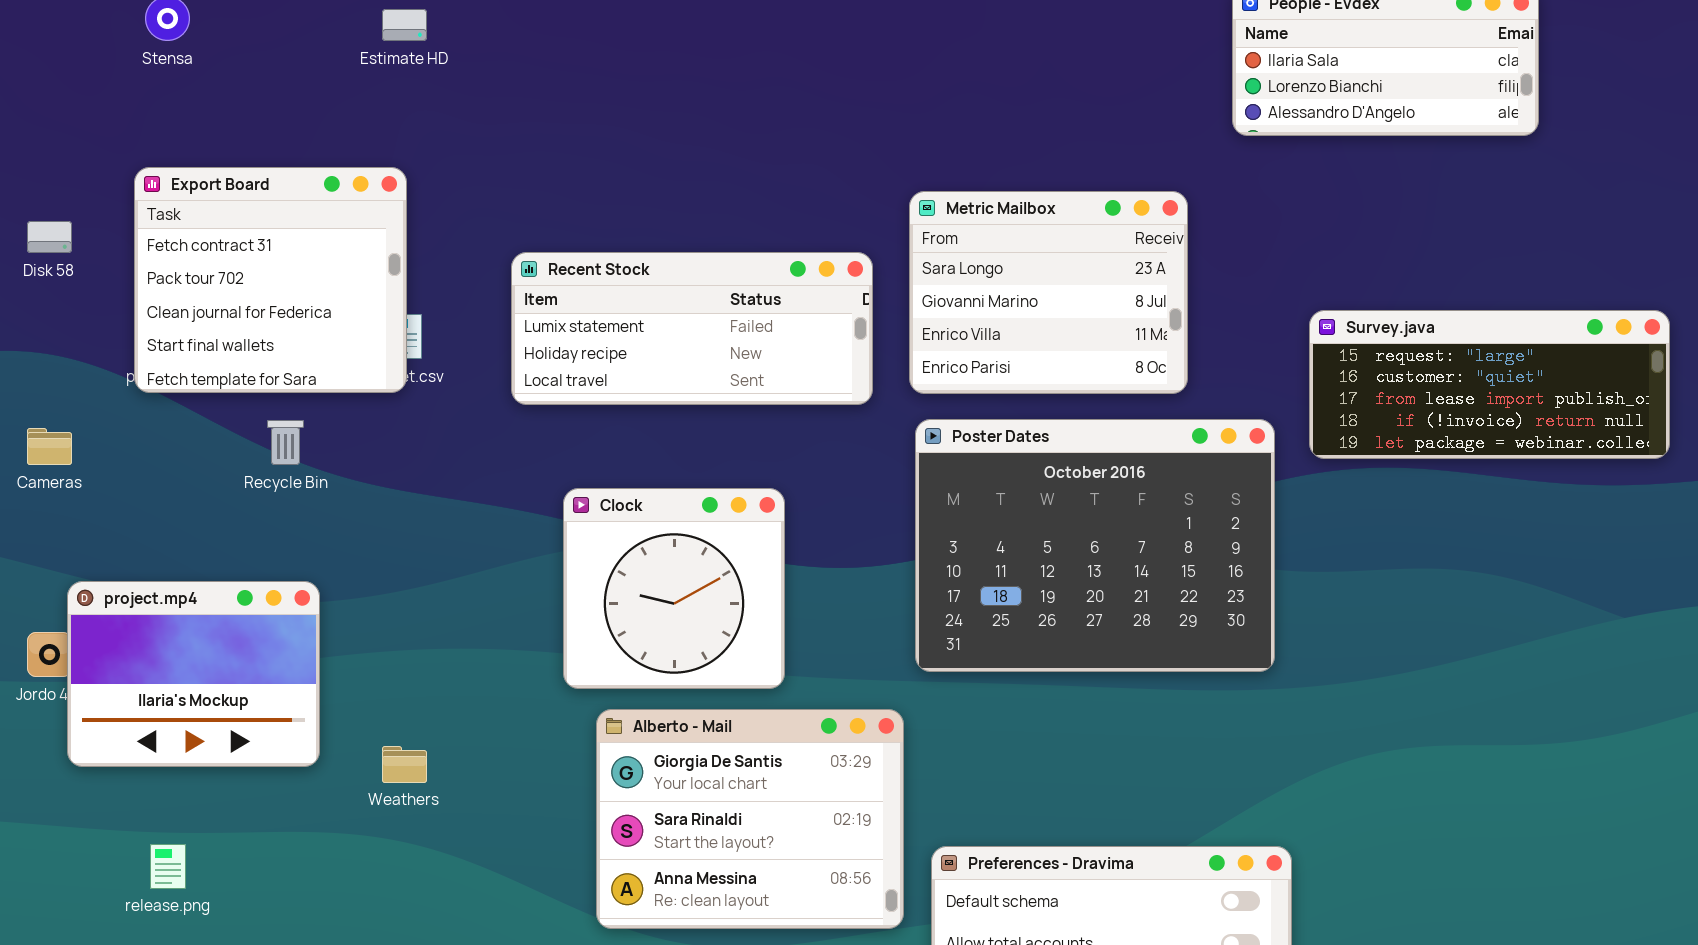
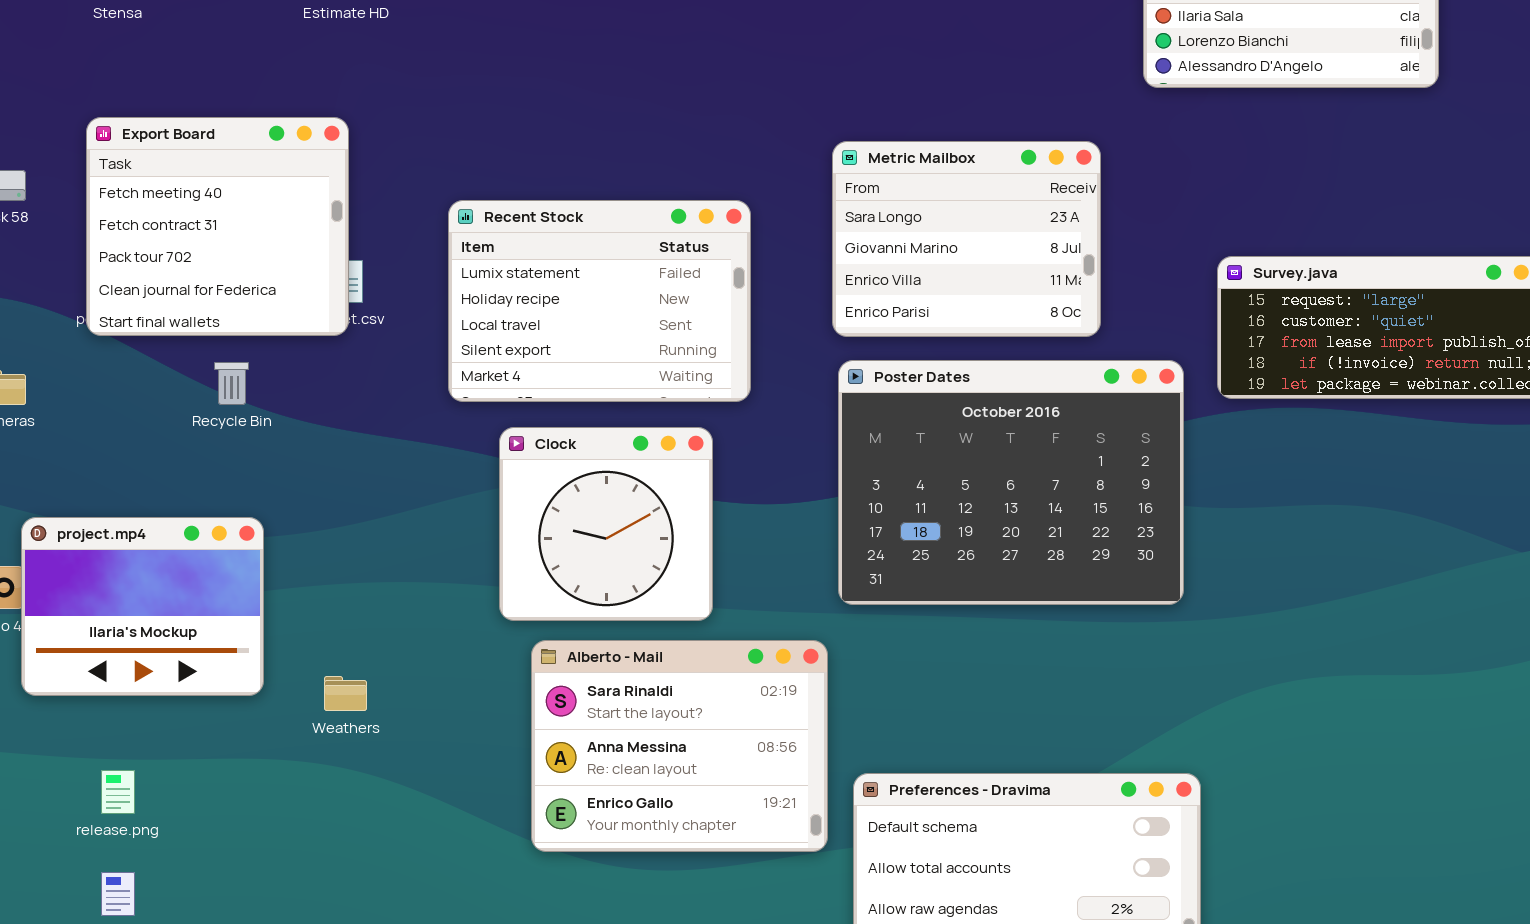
Export Board: [134,167,407,393] -> [86,117,349,336], scrolled up 1 row
Recent Stock: [511,252,873,405] -> [448,200,751,402], resized
Alberto - Mail: [596,709,904,929] -> [531,640,828,852], scrolled down 1 row

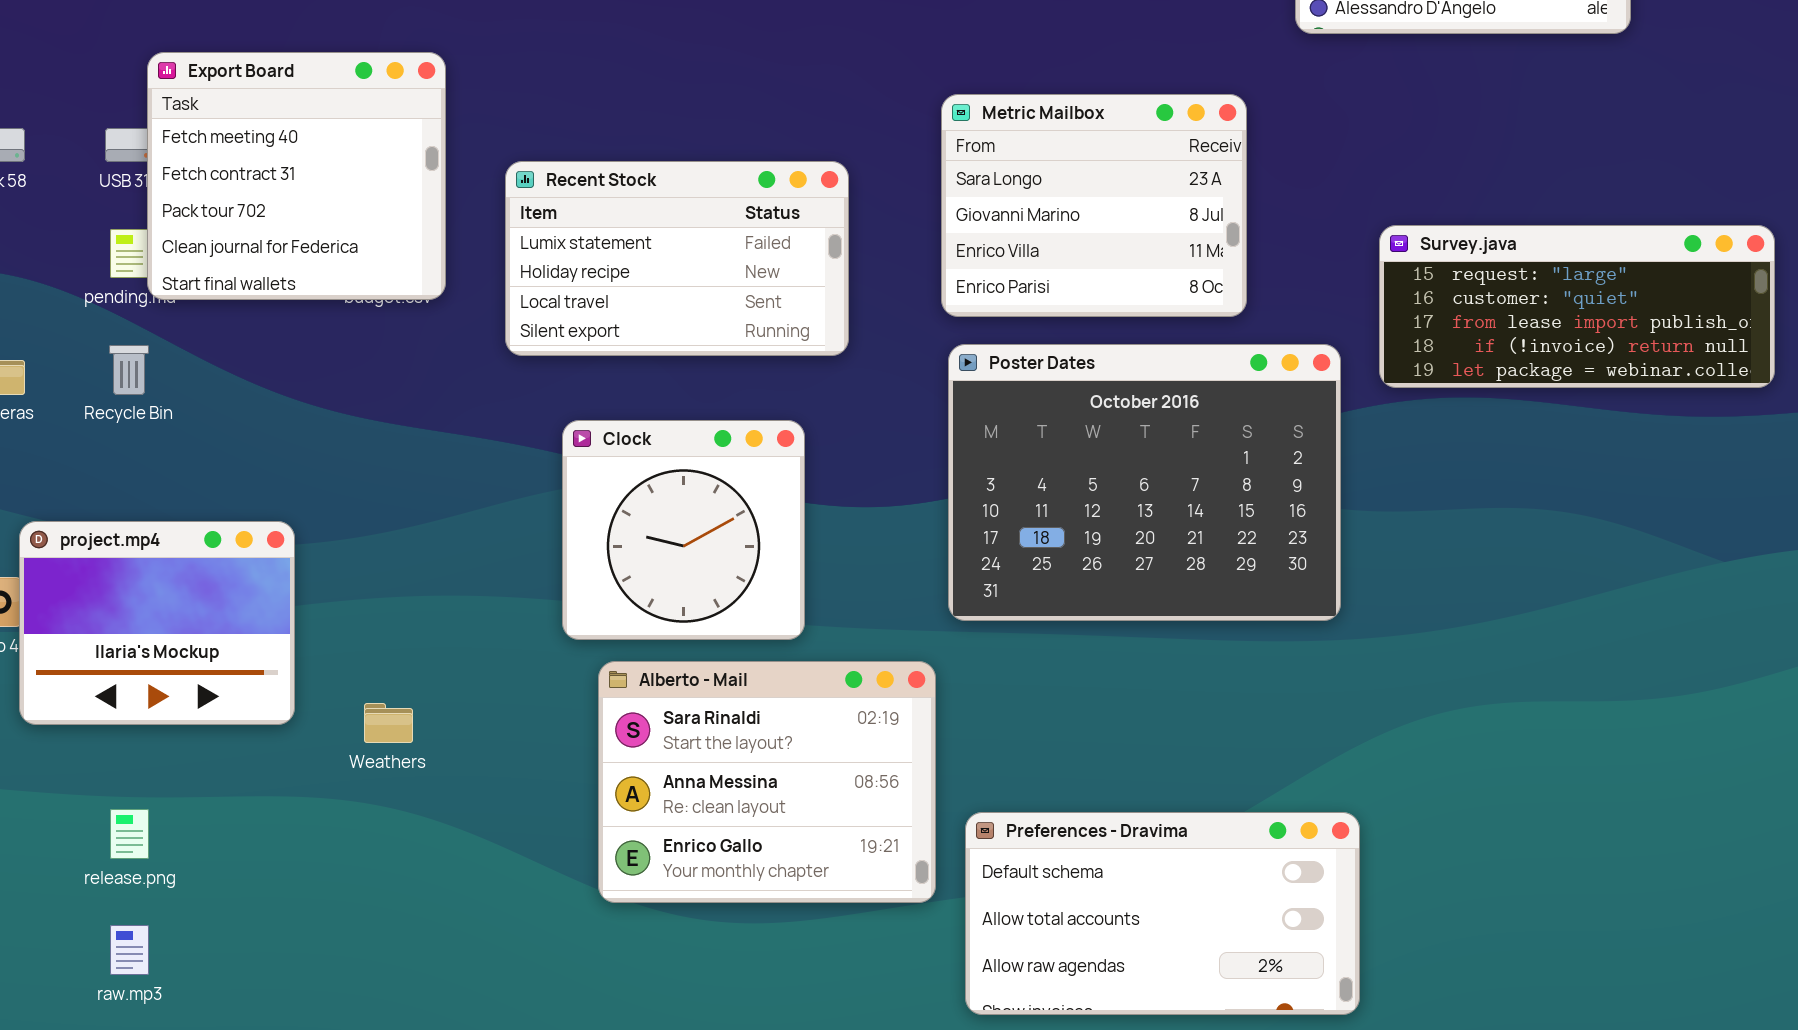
Export Board: [86,117,349,336] -> [147,52,446,300], moved
Recent Stock: [448,200,751,402] -> [505,161,849,356], resized
Recycle Bin: [214,362,249,405] -> [109,345,149,395], moved

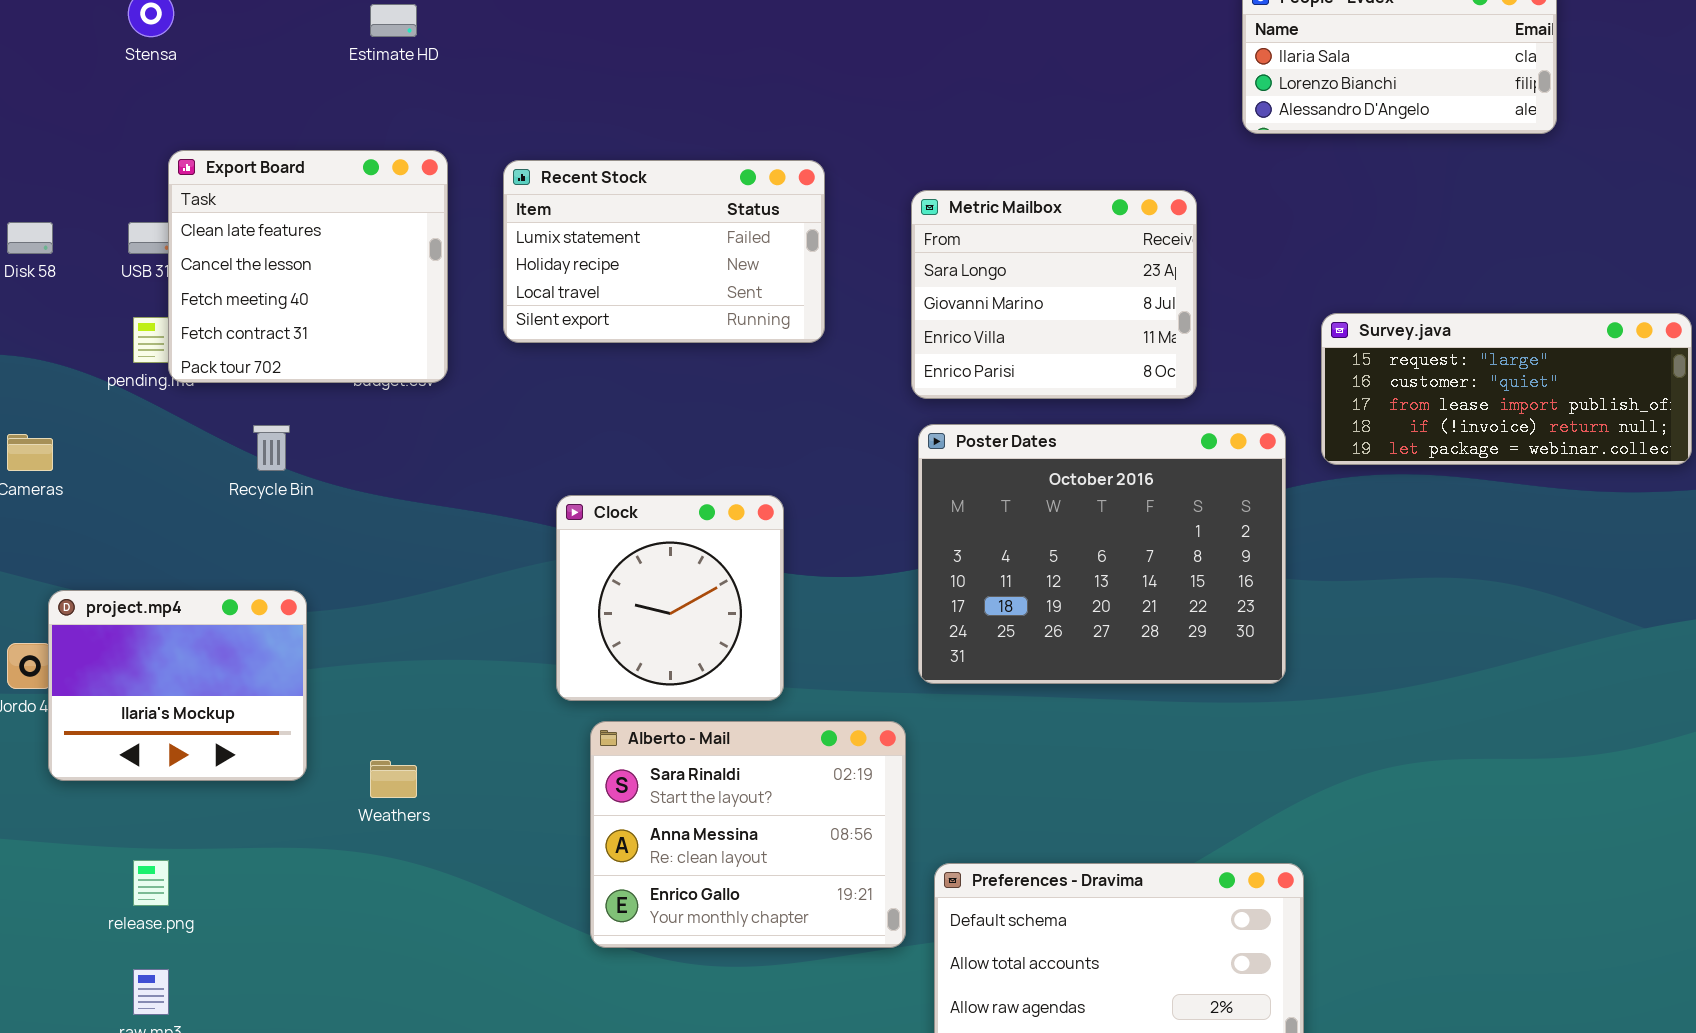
Export Board: [147,52,446,300] -> [168,150,448,383], scrolled up 2 rows
Recent Stock: [505,161,849,356] -> [503,160,825,343], moved
Recycle Bin: [109,345,149,395] -> [253,425,290,471], moved

